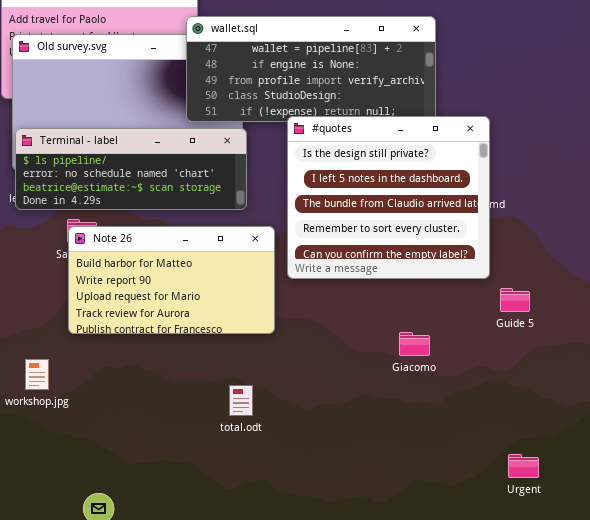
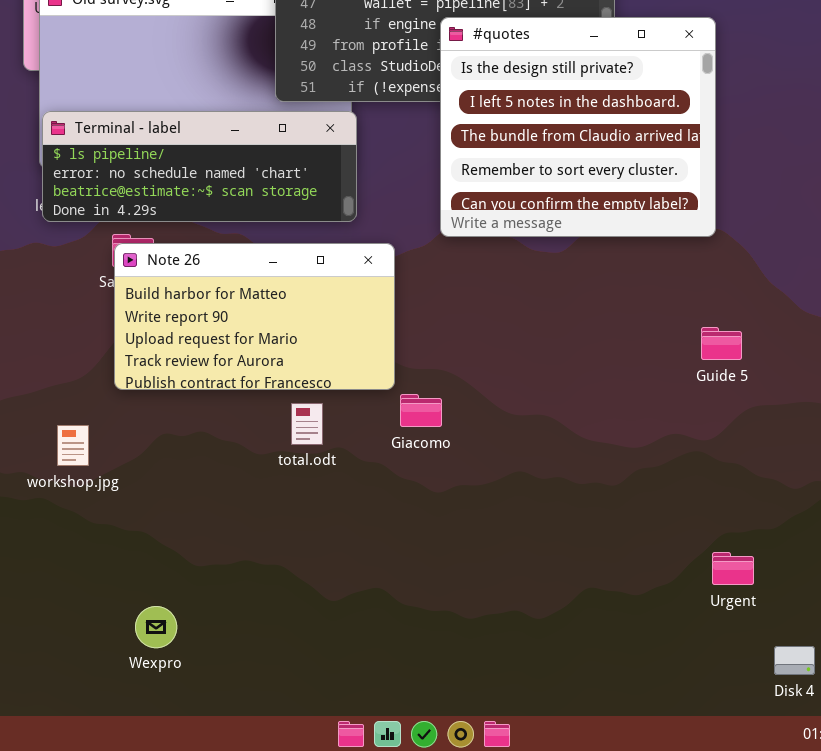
#quotes: [287,116,490,279] -> [440,17,716,237], moved
Giacomo: [399,332,430,356] -> [400,394,442,427], moved
total.odt: [229,385,253,416] -> [291,403,323,445], moved

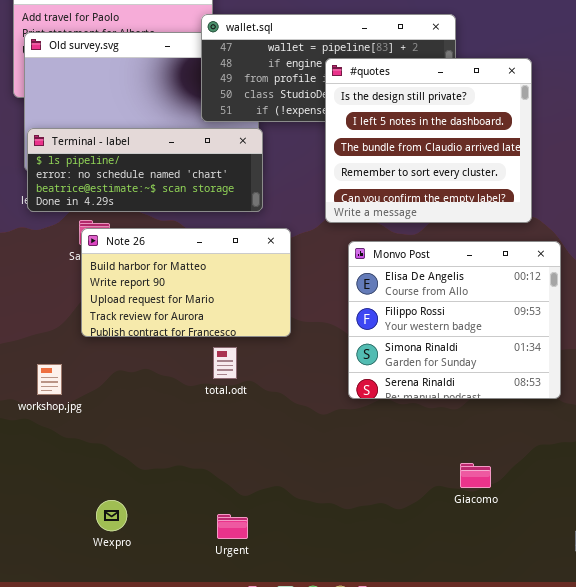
Monvo Post: none -> [348,241,561,399], opened
Giacomo: [400,394,442,427] -> [460,463,491,488], moved
Urgent: [712,552,754,585] -> [217,514,248,539], moved

